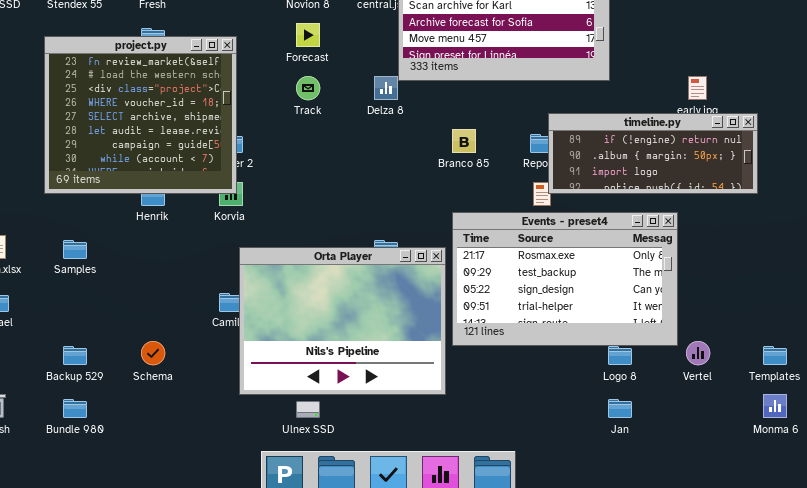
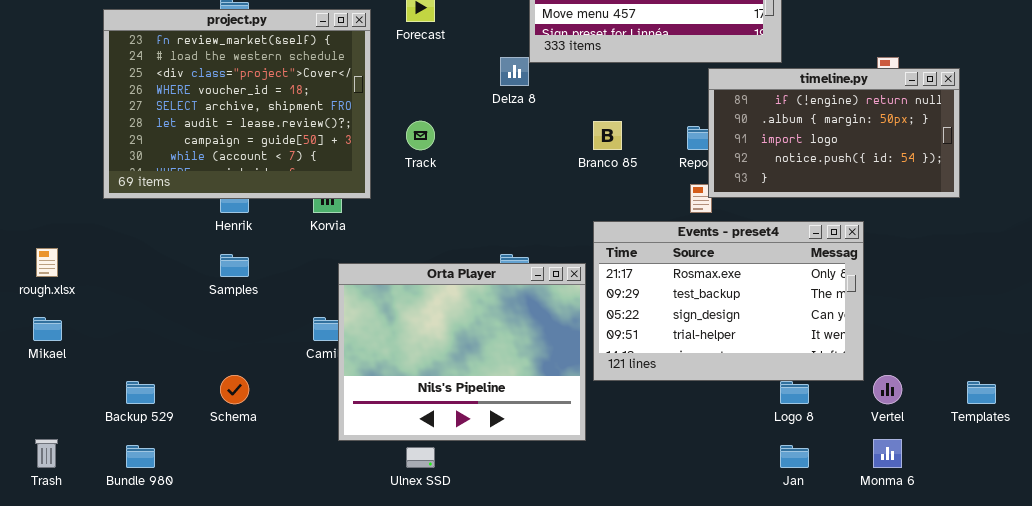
project.py: [44,36,237,194] -> [103,9,371,199], resized
Track: [296,76,320,100] -> [406,121,435,150], moved
timeline.py: [548,113,758,194] -> [708,68,960,198], resized
Samples: [63,240,87,259] -> [220,254,249,277], moved
Monma 6: [763,394,787,418] -> [873,439,902,468], moved

